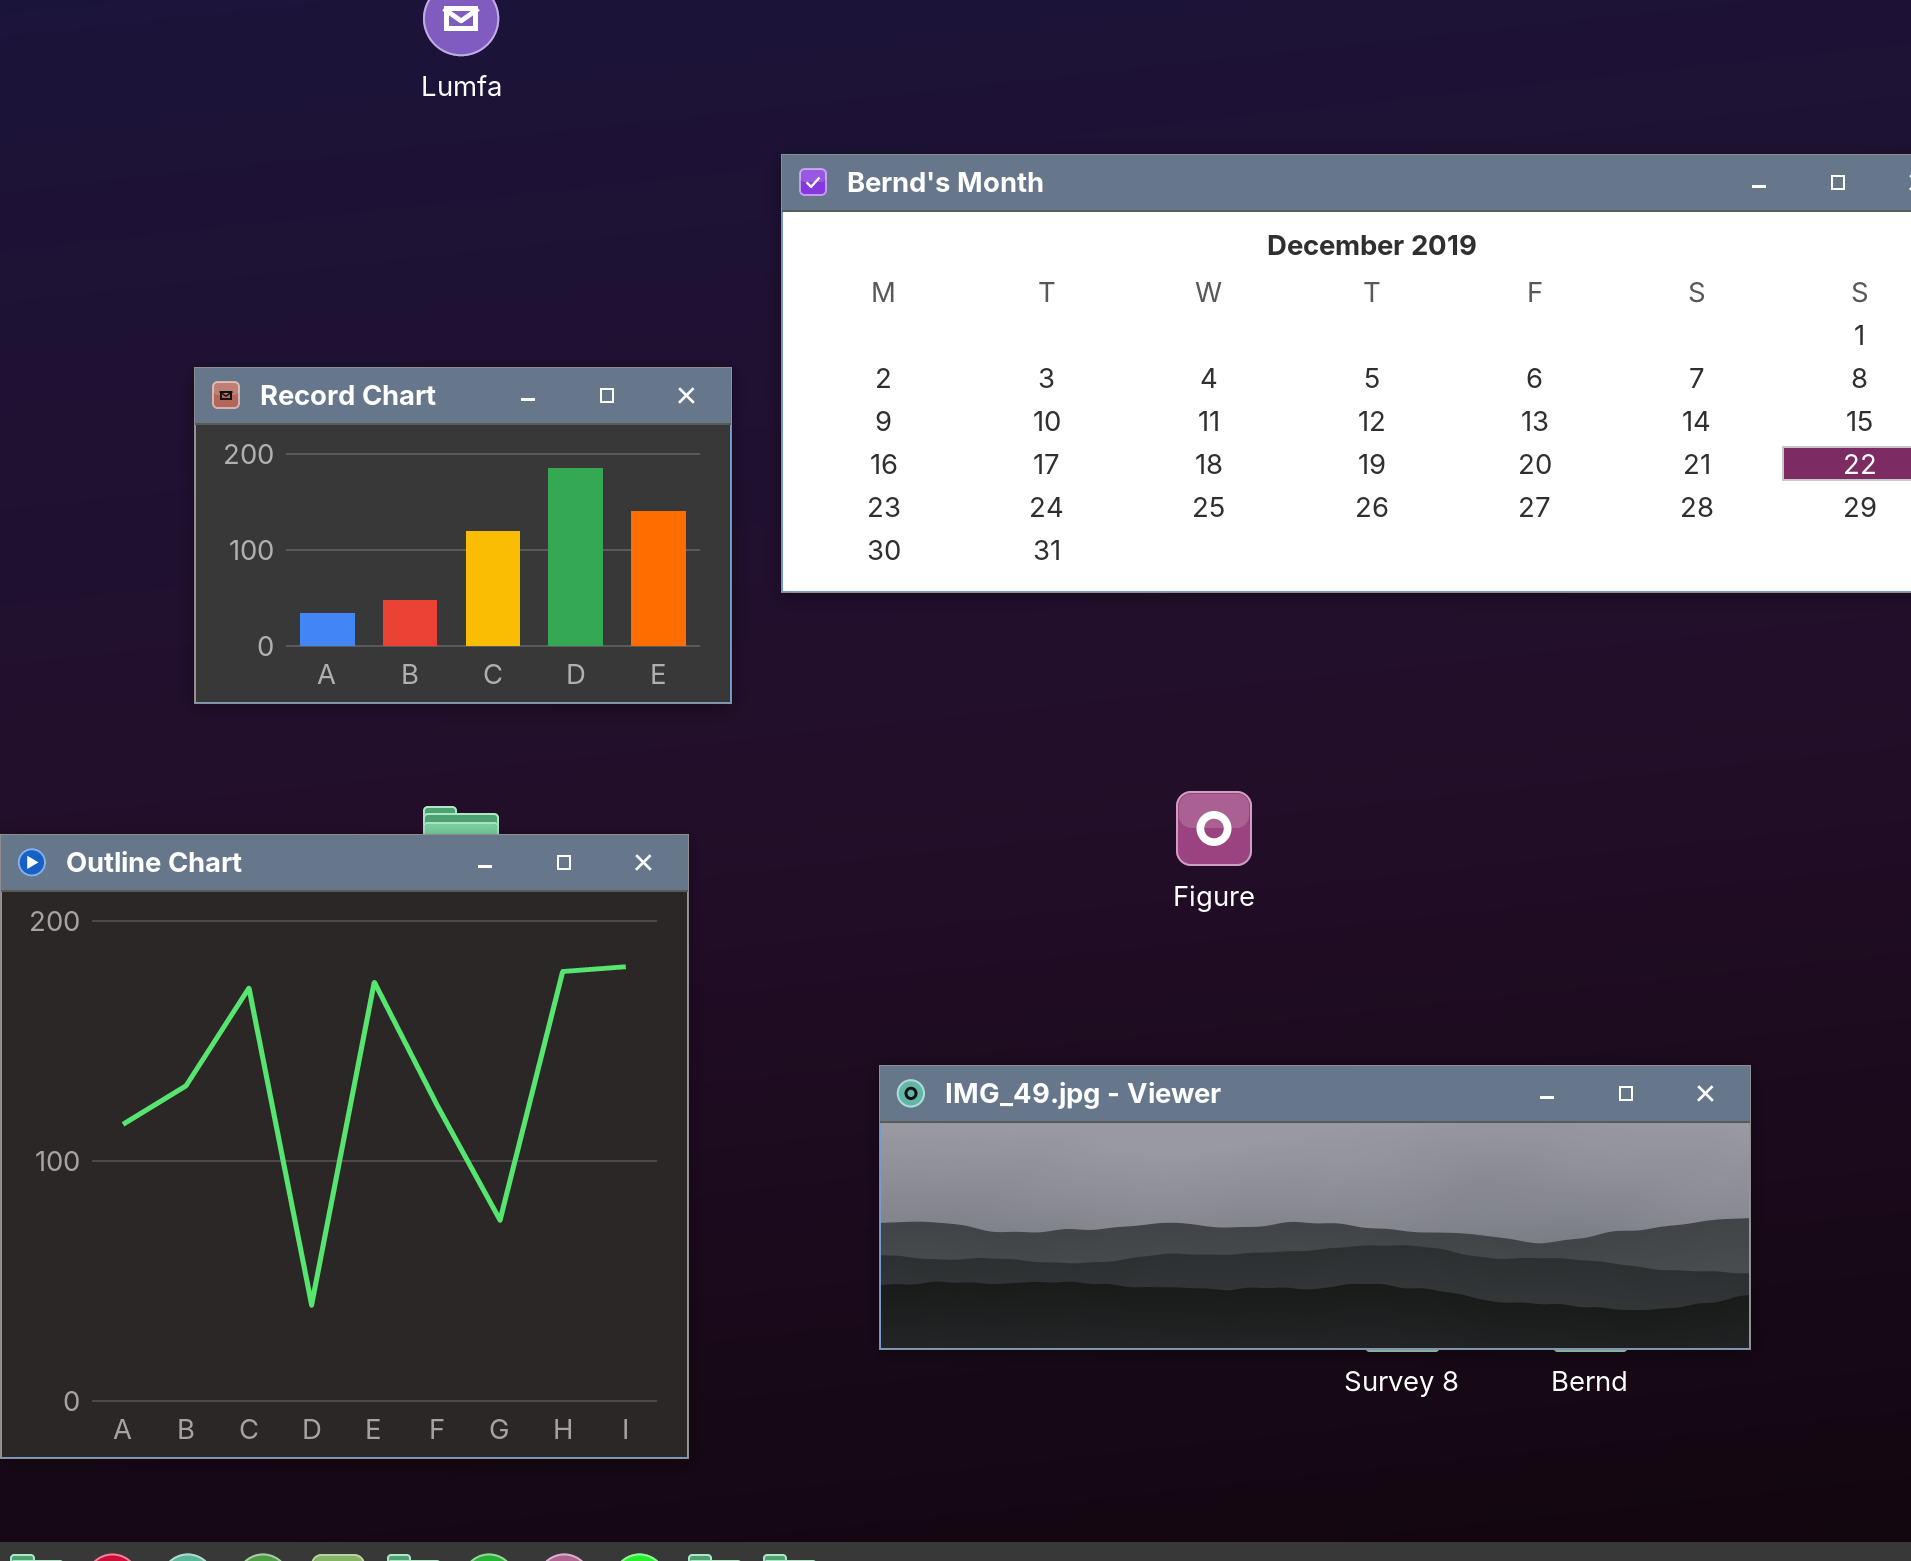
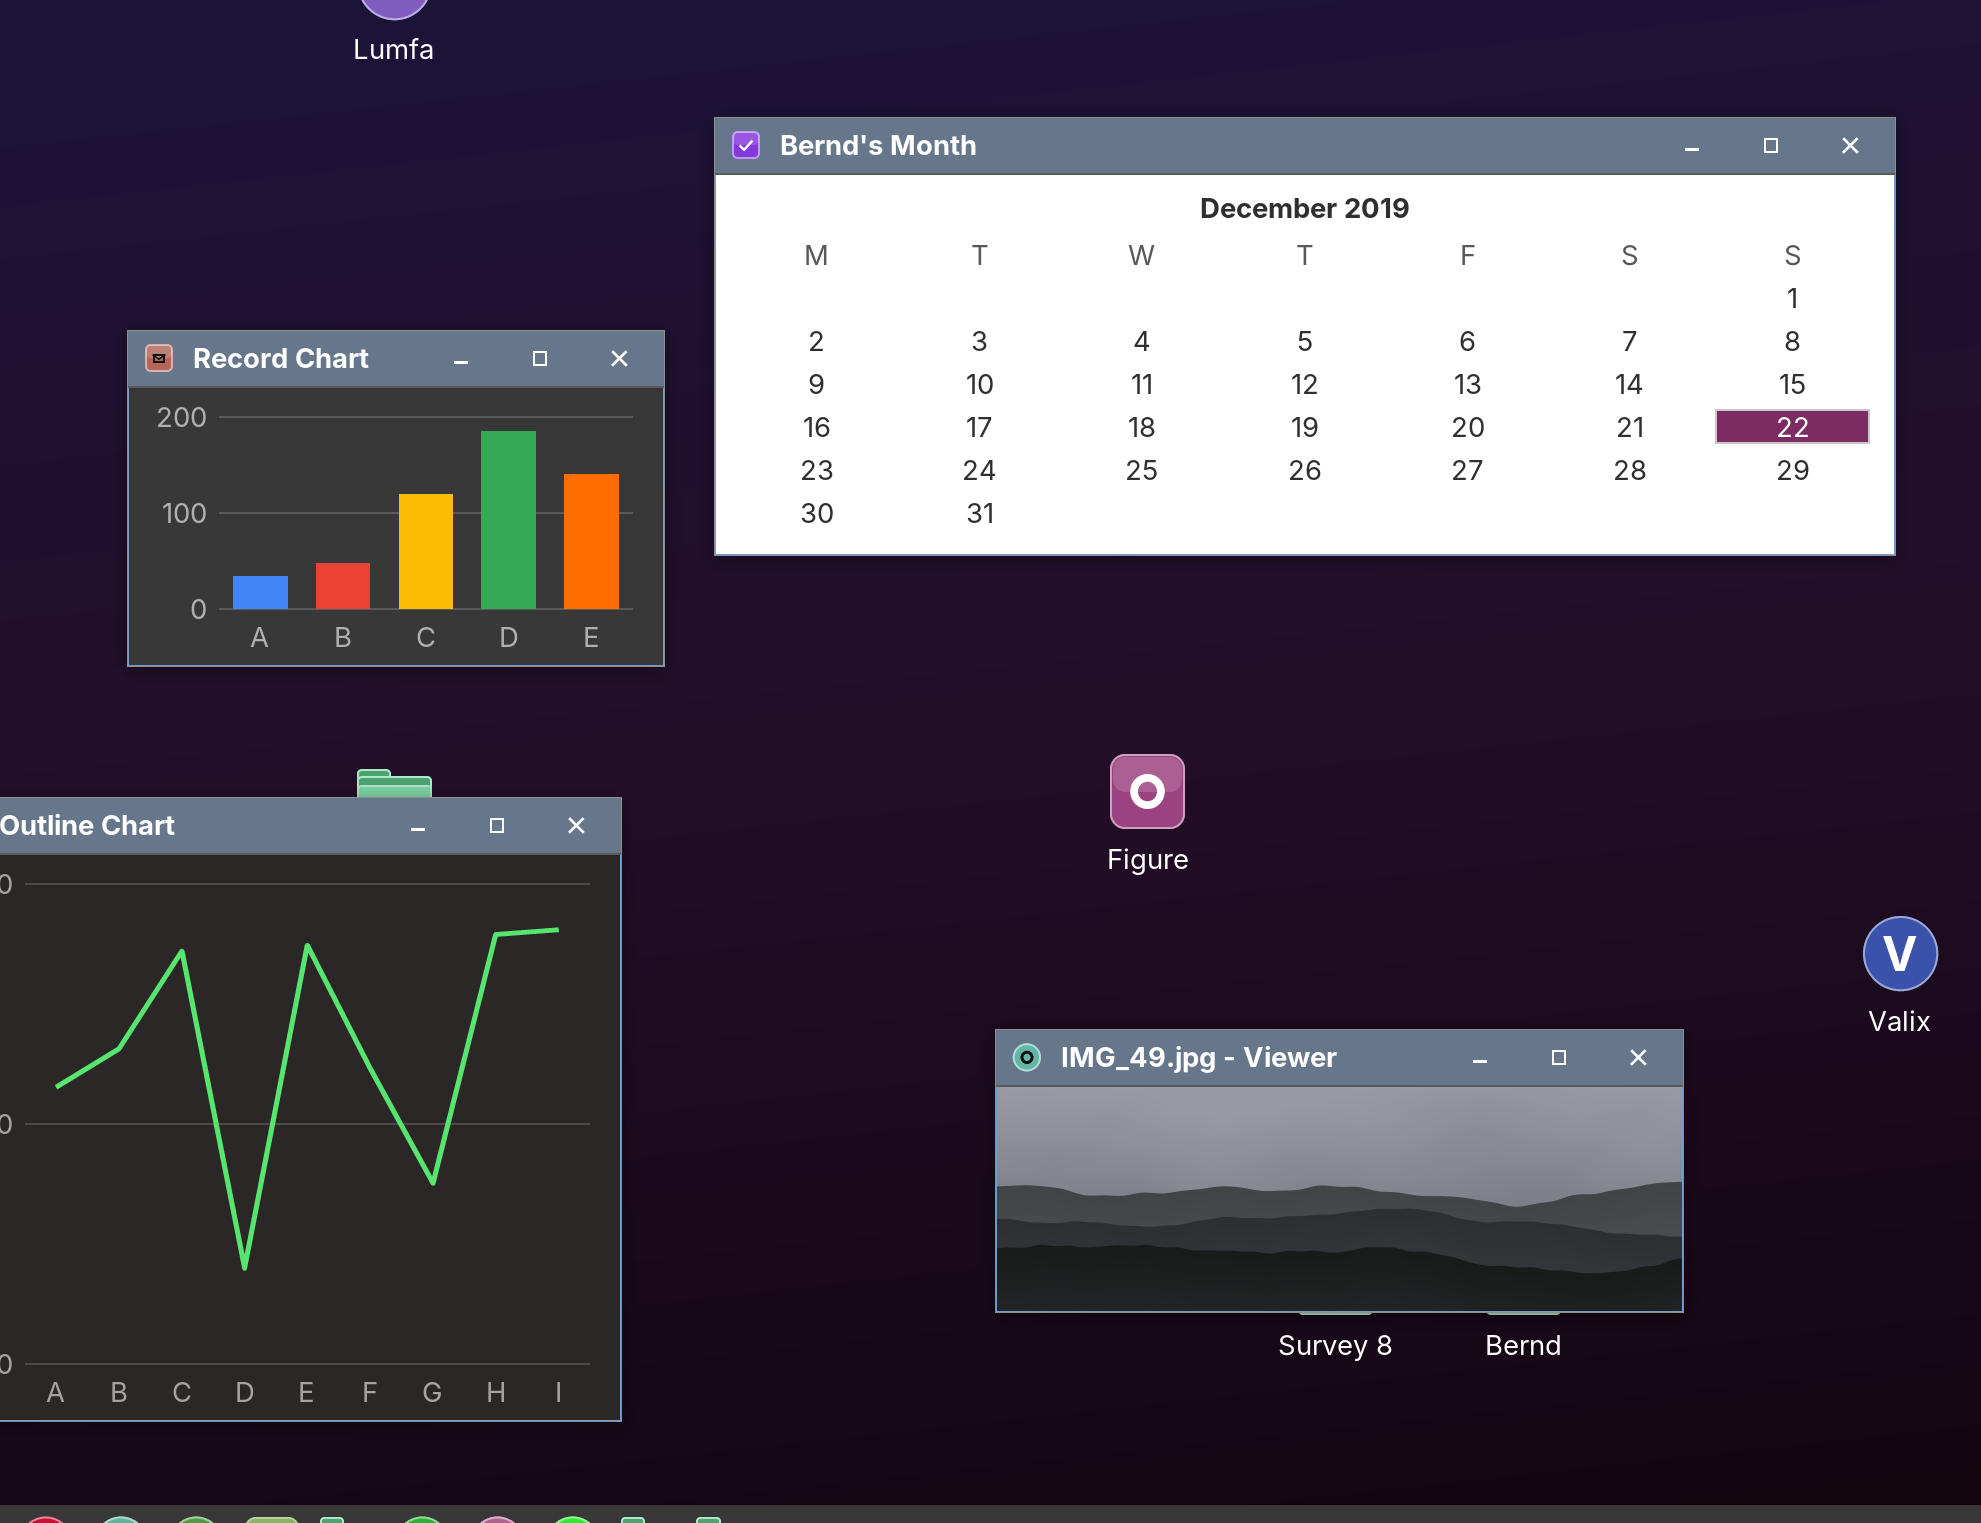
IMG_49.jpg - Viewer: [879,1065,1751,1350] -> [995,1029,1684,1313], resized

